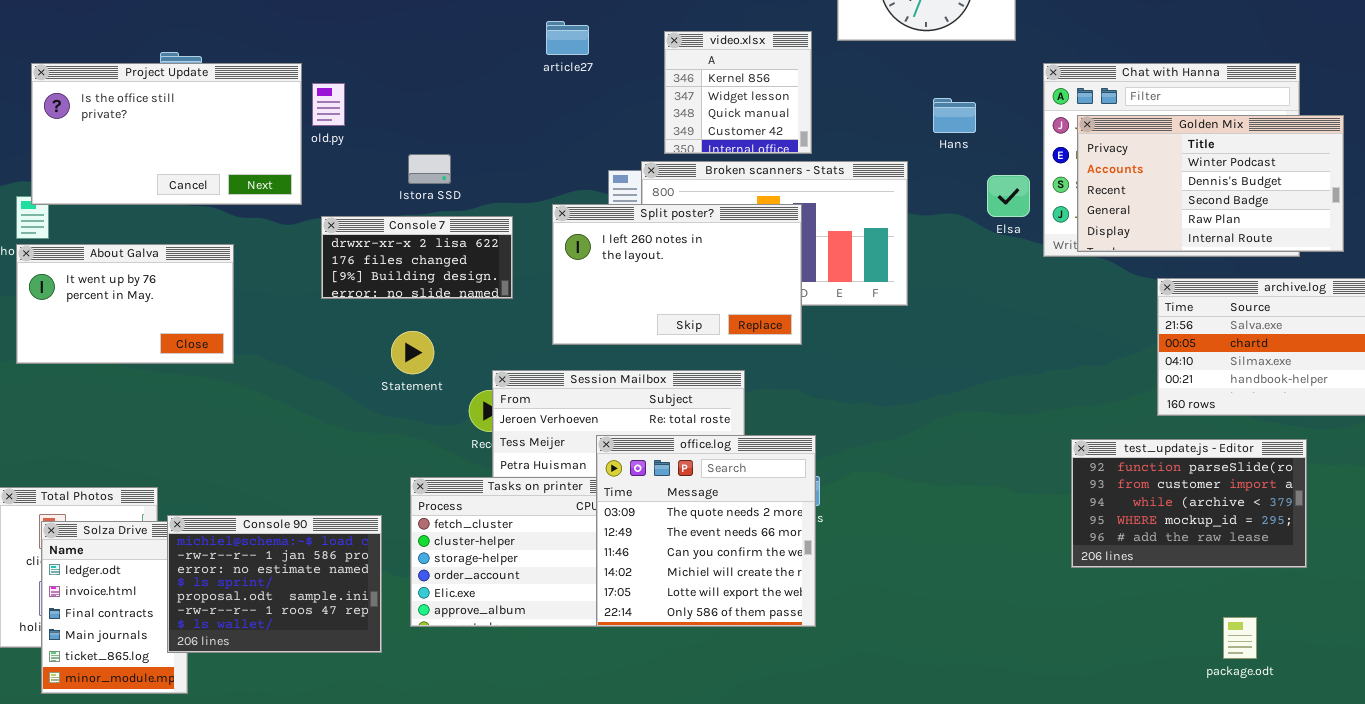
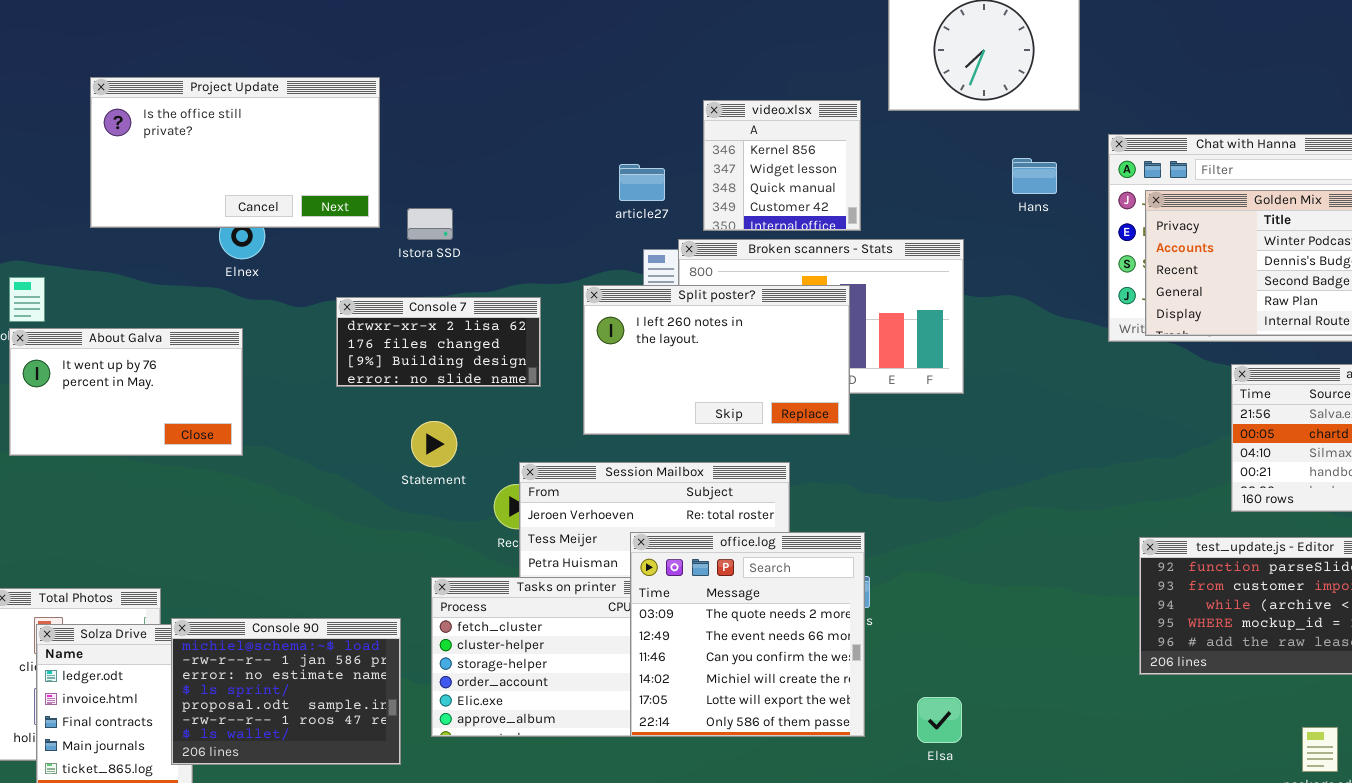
article27: [546,21,589,55] -> [619,164,665,201], moved
Project Update: [31,63,302,205] -> [90,77,380,228], moved
Hans: [933,98,976,133] -> [1012,158,1057,194], moved
Istora SSD: [408,154,451,184] -> [407,208,453,240], moved
Elsa: [987,175,1030,217] -> [917,697,962,743], moved

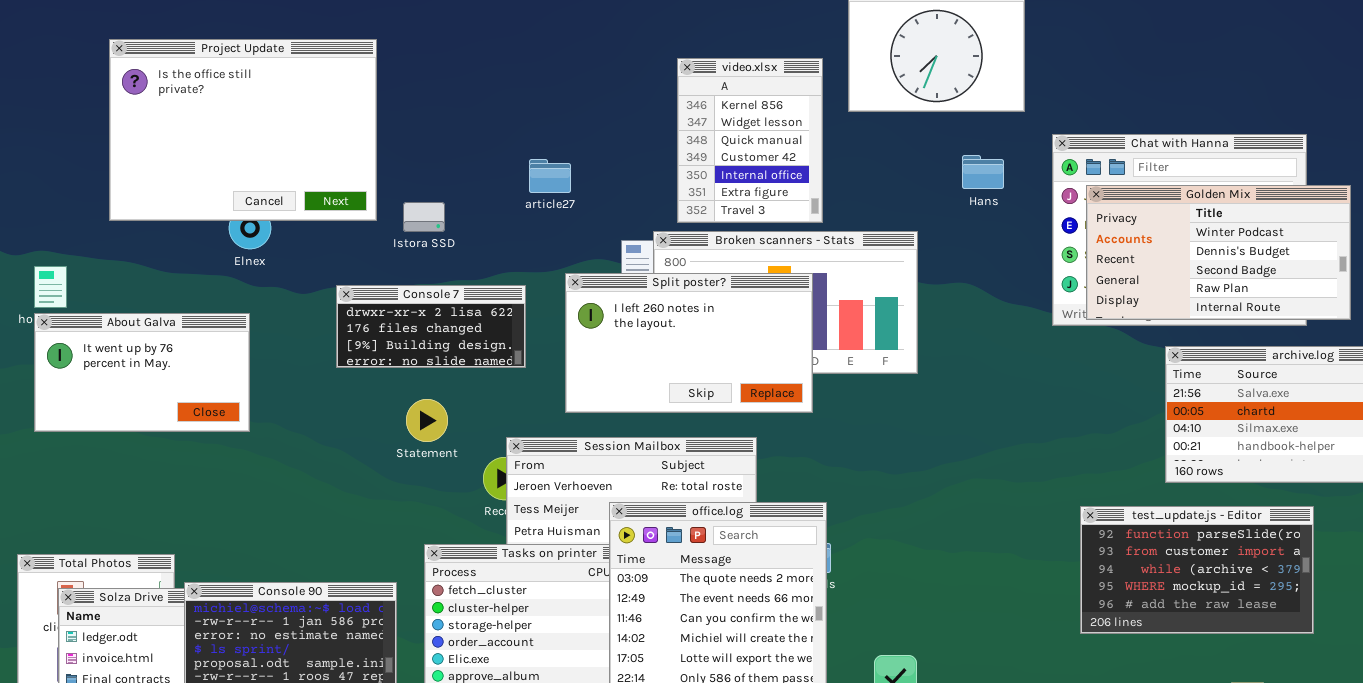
Project Update: [90,77,380,228] -> [109,39,377,221], resized
video.xlsx: [703,100,861,231] -> [677,58,823,223], resized
article27: [619,164,665,201] -> [529,159,571,193], moved

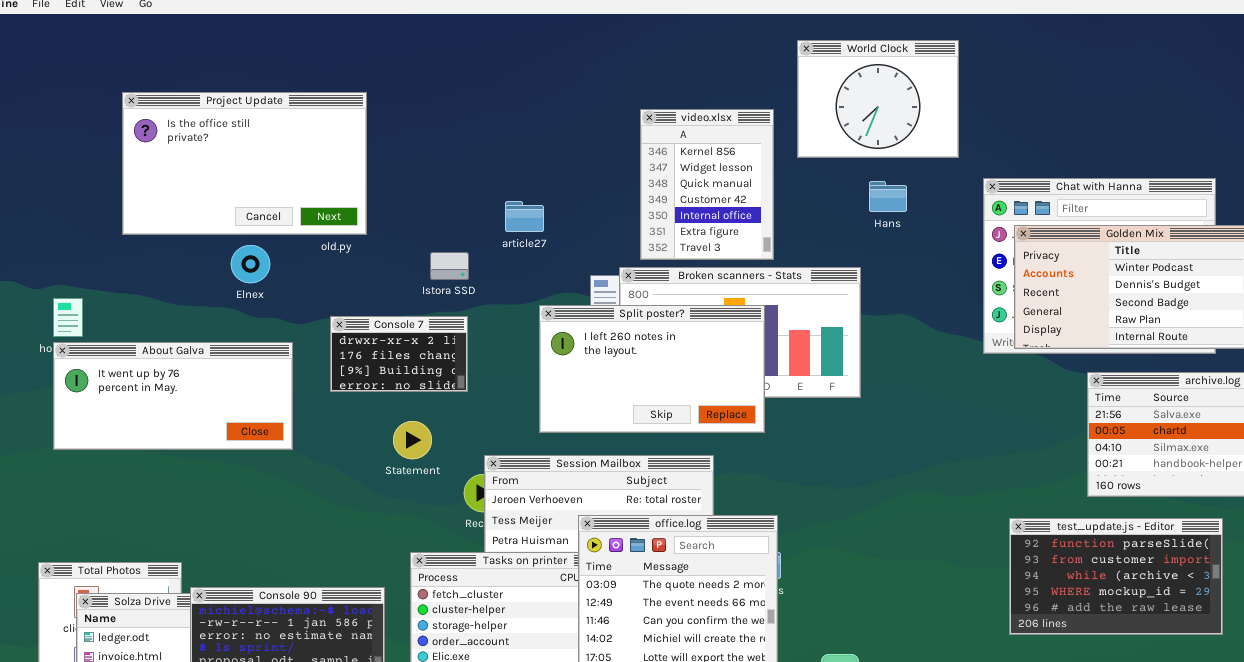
Project Update: [109,39,377,221] -> [122,92,367,235], resized
Hans: [962,155,1004,189] -> [869,181,907,212], moved
Istora SSD: [403,202,445,232] -> [430,252,469,280], moved
Console 7: [336,285,526,368] -> [330,316,468,392], resized
About Galva: [34,313,250,432] -> [53,342,293,450], resized

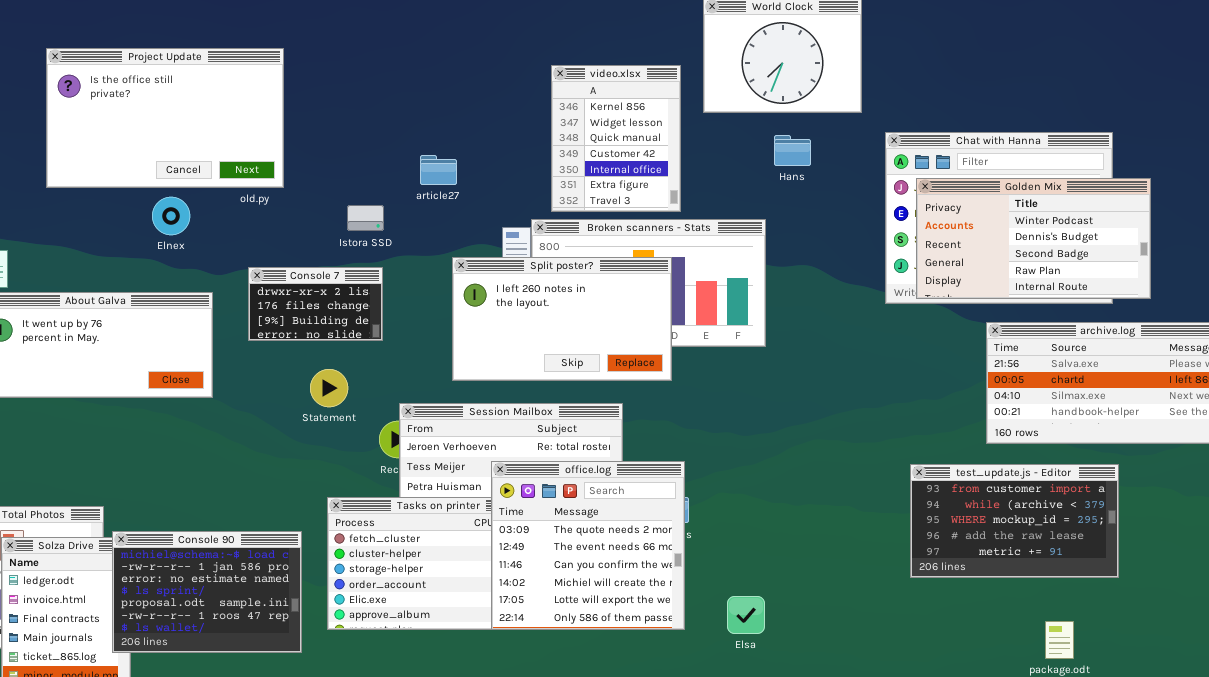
test_update.js - Editor: [1009,518,1223,635] -> [910,464,1119,578], scrolled down 1 row

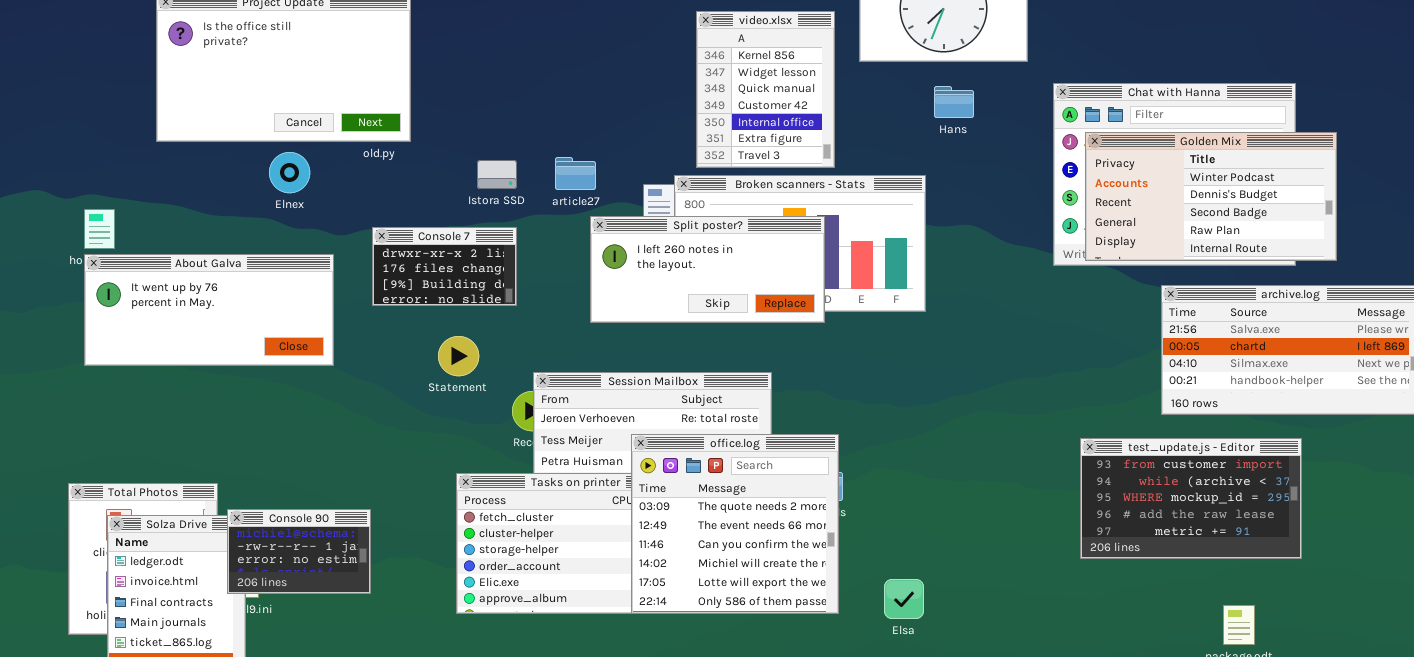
article27: [420,155,457,185] -> [555,157,596,190], moved
Split poster?: [452,257,672,381] -> [590,216,825,323], resized
Console 90: [112,531,302,653] -> [227,509,371,594], resized

